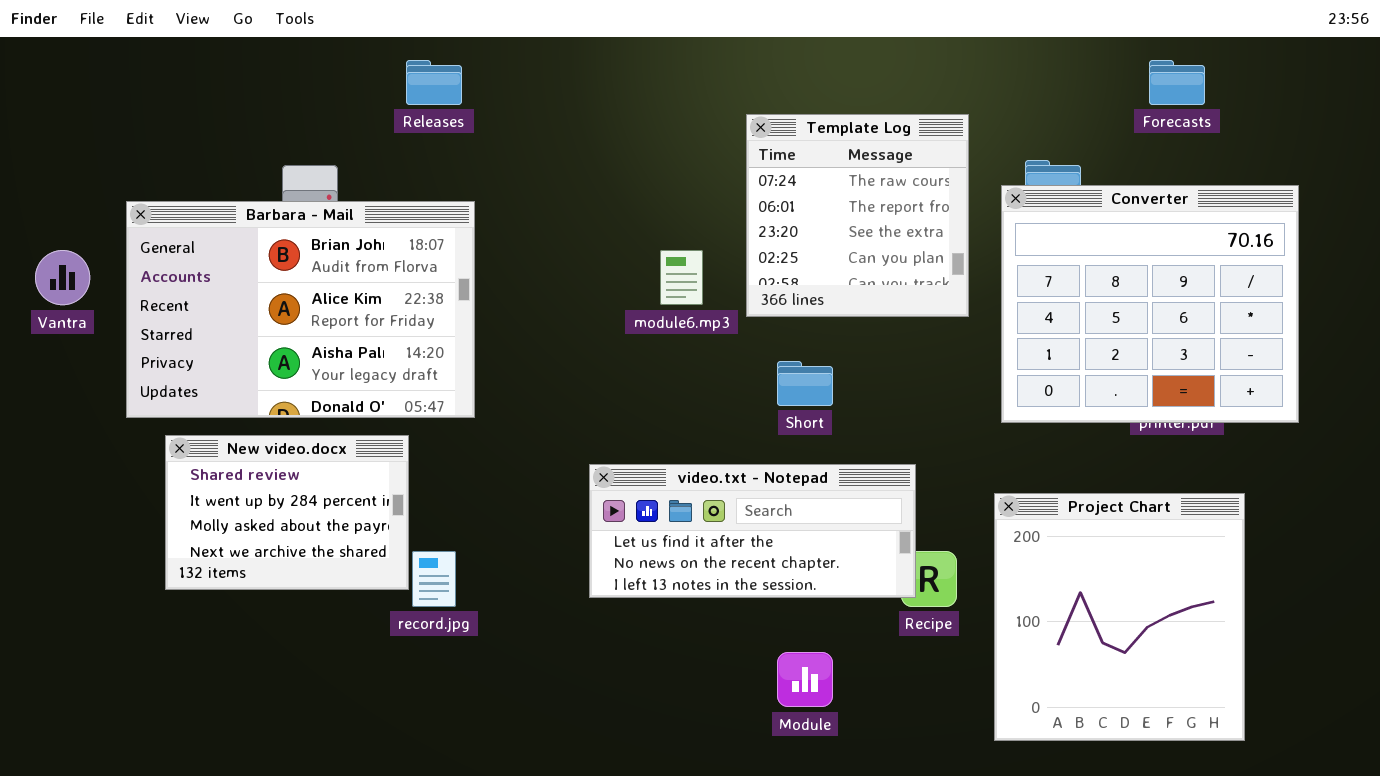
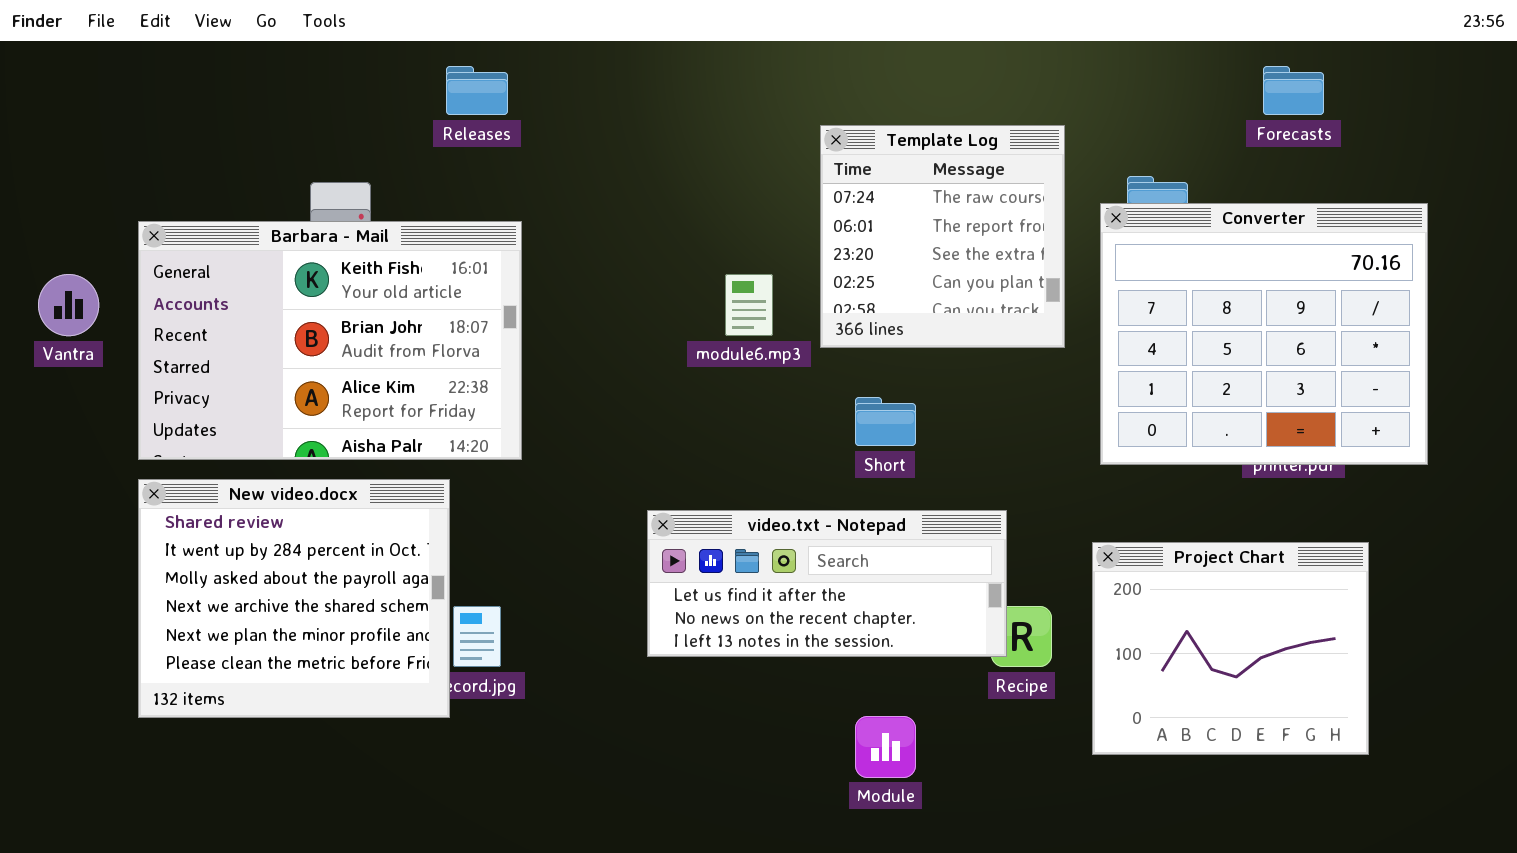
Barbara - Mail: [126,201,475,418] -> [138,221,522,460], scrolled up 1 row
New video.docx: [165,435,409,590] -> [138,479,450,718], resized
Project Chart: [994,493,1245,741] -> [1092,542,1369,755], resized

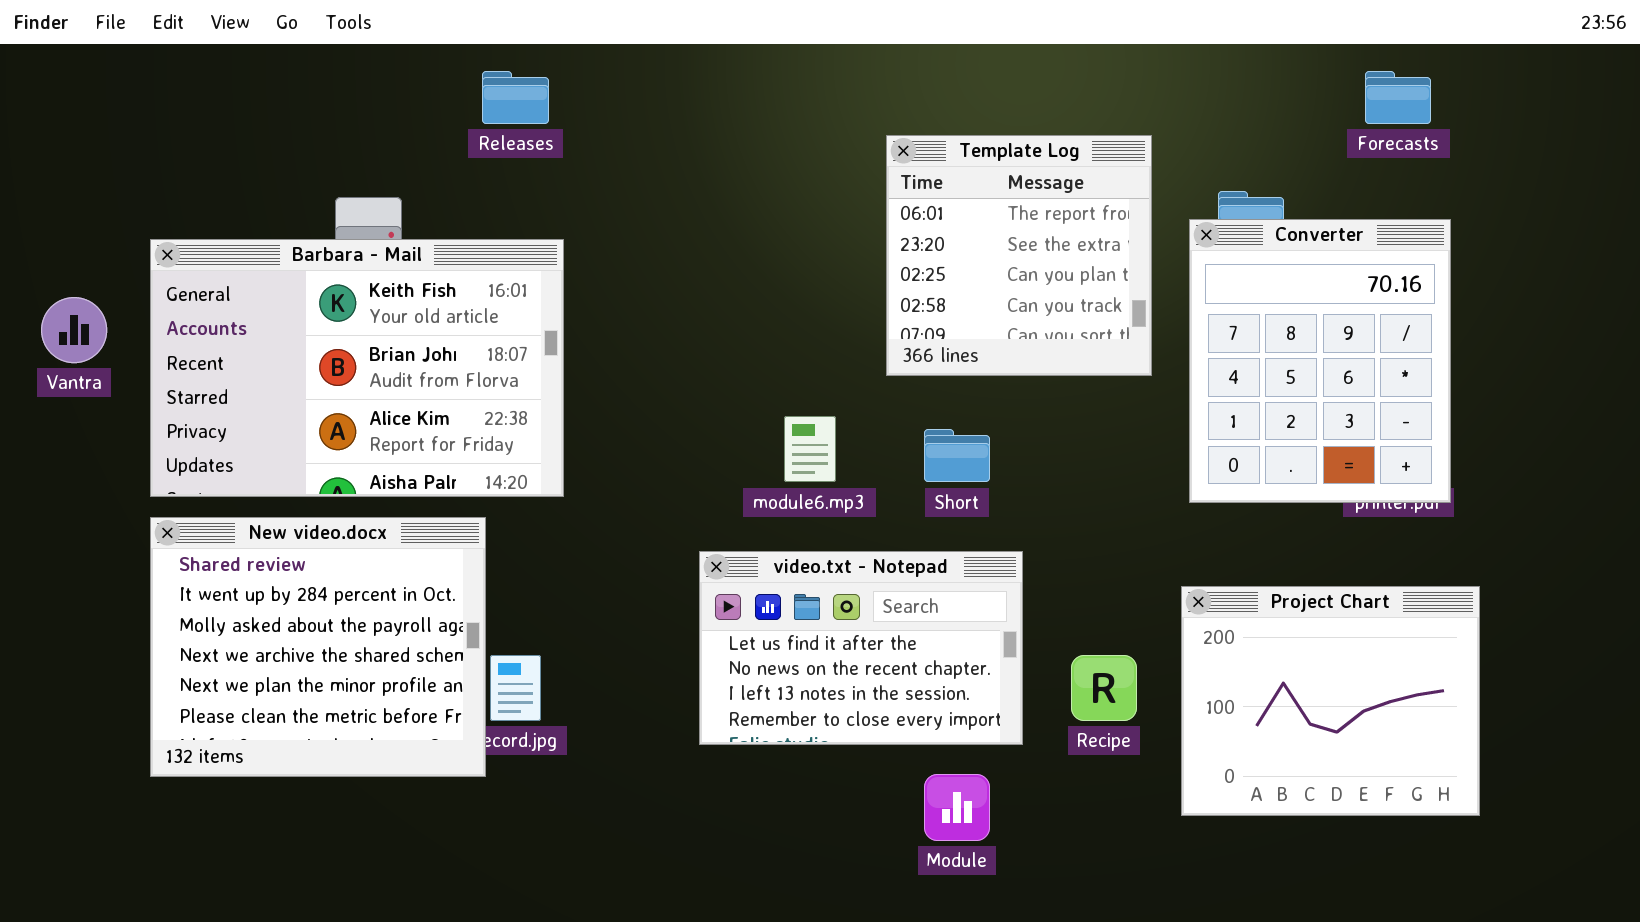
Template Log: [820,125,1065,348] -> [886,135,1152,376], scrolled down 1 row
Converter: [1100,203,1428,465] -> [1189,219,1451,503], resized
module6.mp3: [725,274,773,336] -> [784,416,836,482], moved
video.txt - Notepad: [647,510,1007,657] -> [699,551,1023,745], resized

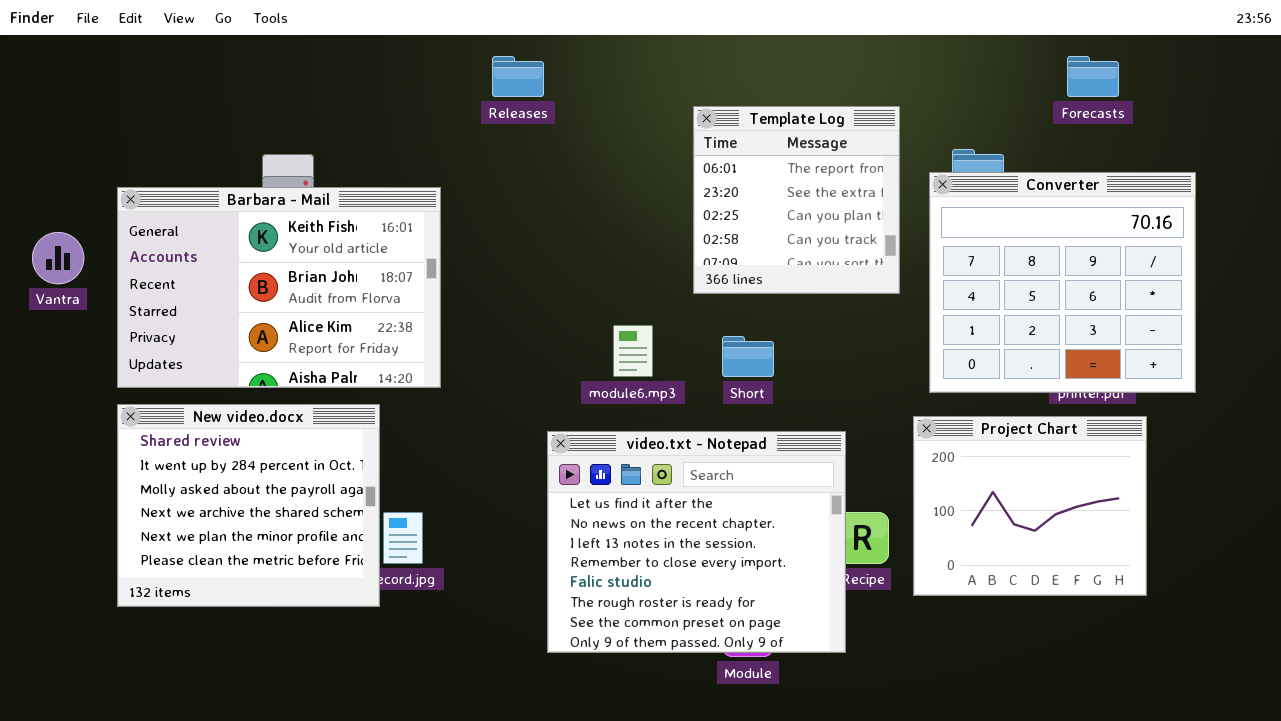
Releases: [482,71,549,124] -> [492,56,544,97], moved
Converter: [1189,219,1451,503] -> [929,172,1196,393], resized
video.txt - Notepad: [699,551,1023,745] -> [547,431,846,653], resized
Project Chart: [1181,586,1480,816] -> [913,416,1147,596], moved

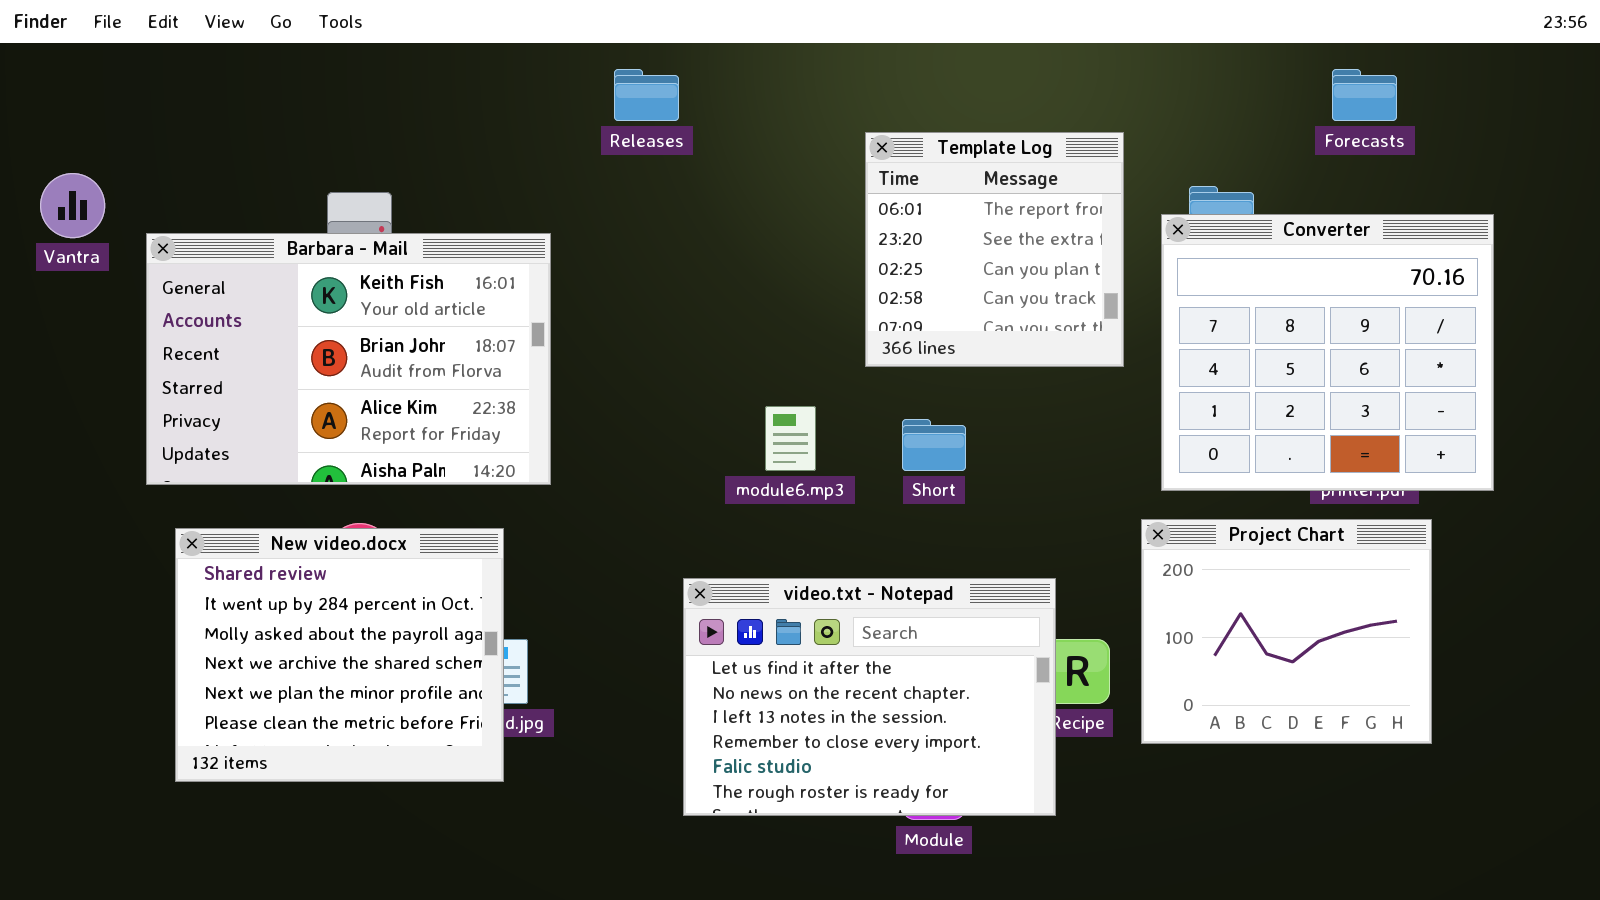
Vantra: [32,232,84,284] -> [40,173,105,238], moved
New video.docx: [117,404,380,607] -> [175,528,504,782], moved
video.txt - Notepad: [547,431,846,653] -> [683,578,1056,816], resized

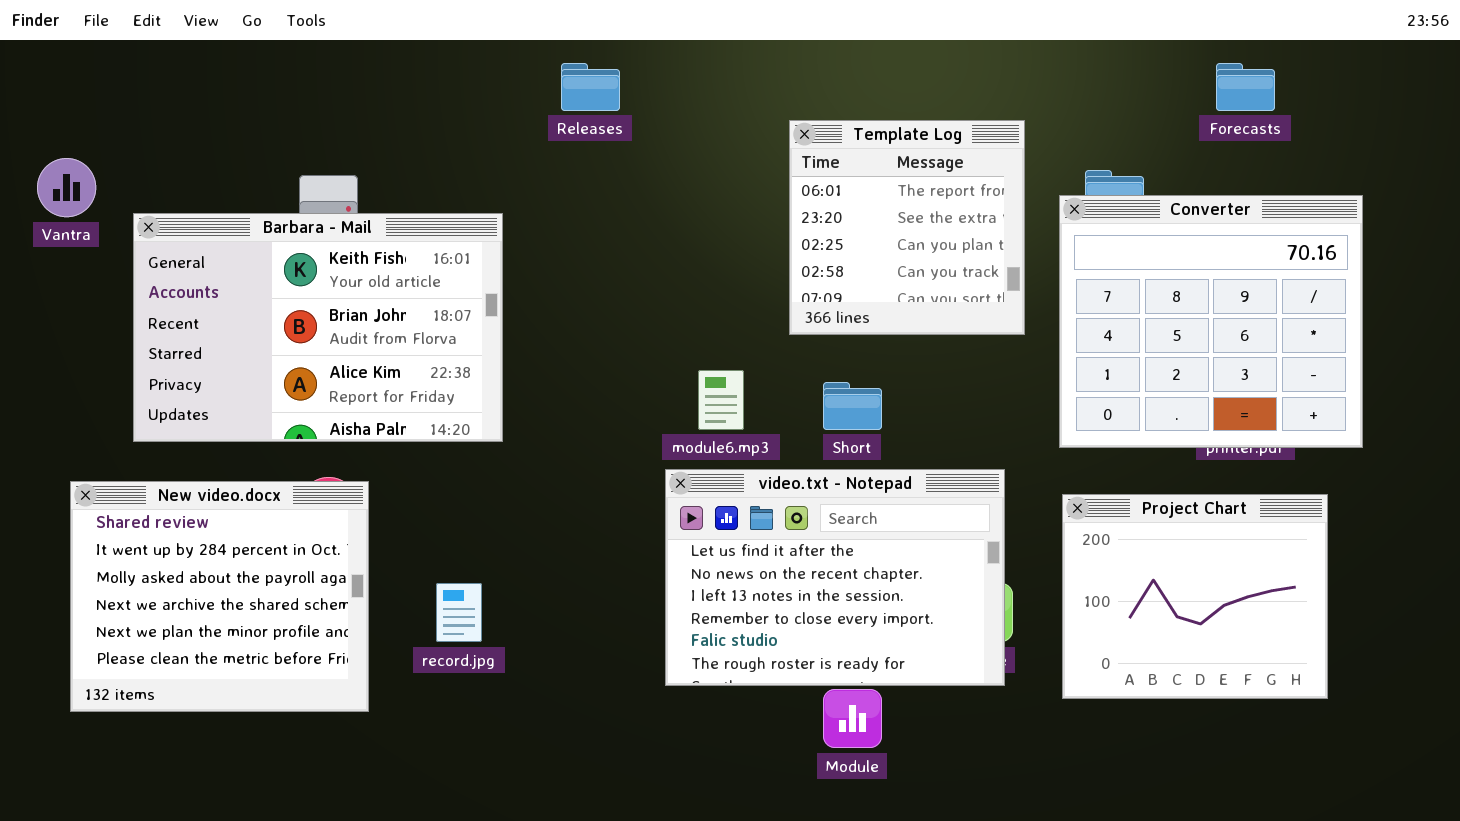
Project Chart: [1141,519,1432,744] -> [1062,494,1328,699], moved
New video.docx: [175,528,504,782] -> [70,481,369,712], moved
video.txt - Notepad: [683,578,1056,816] -> [665,469,1005,686], moved

